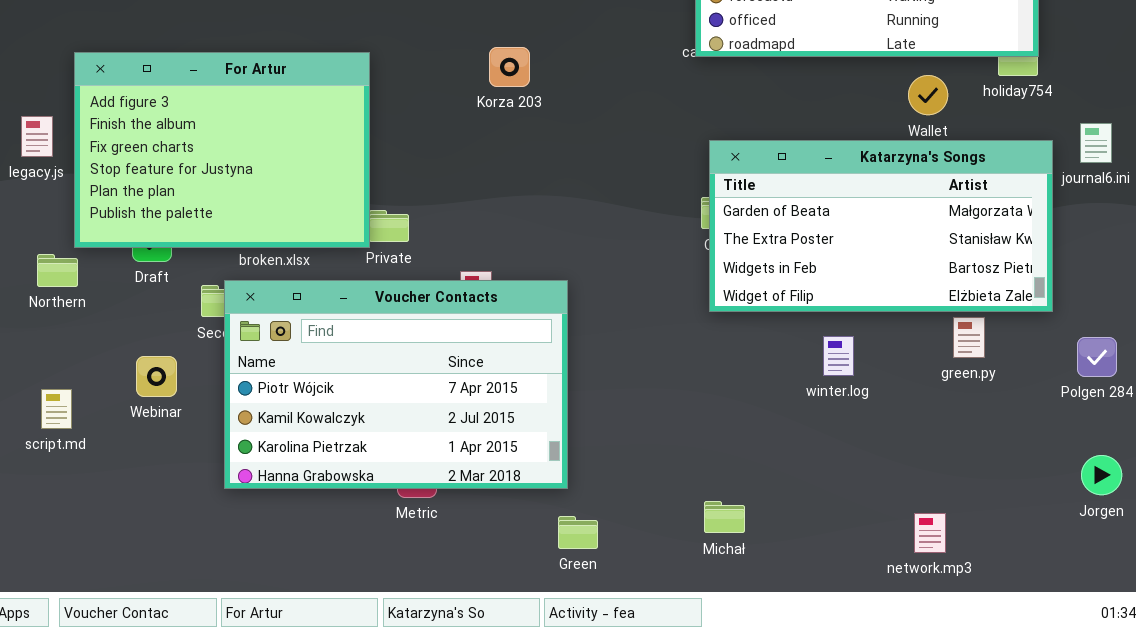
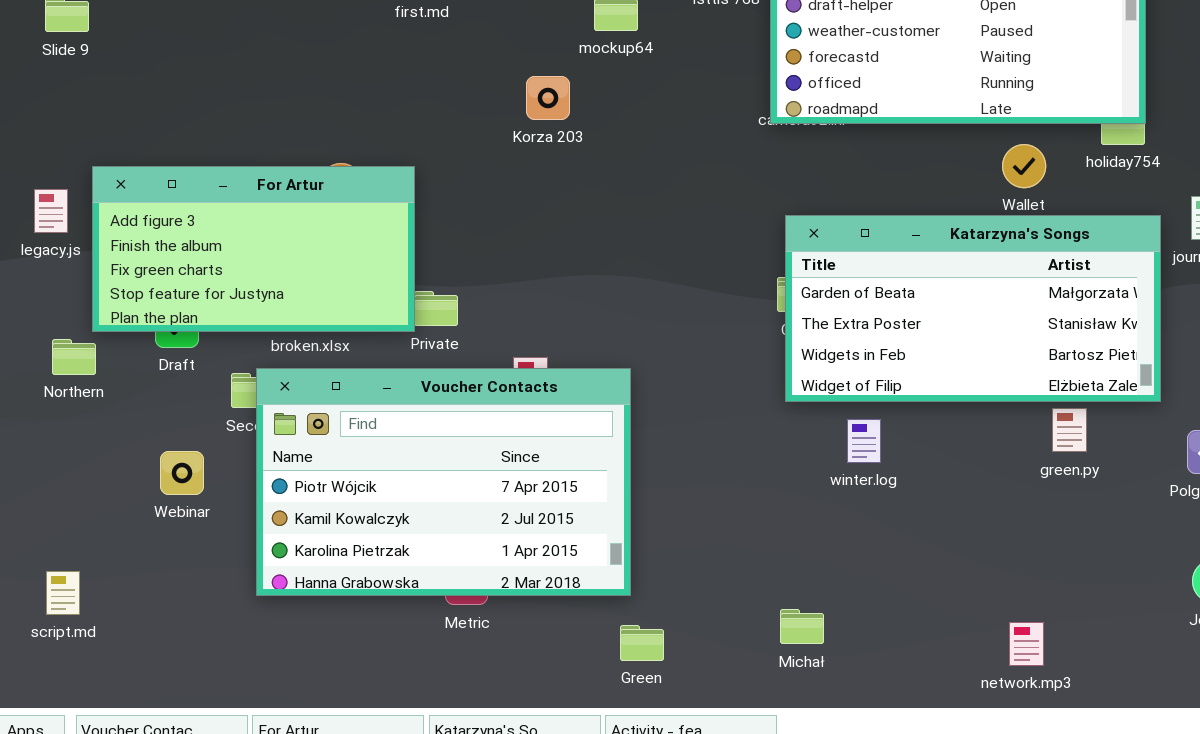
Korza 203: [489,47,530,87] -> [526,76,570,120], moved
For Artur: [74,52,370,248] -> [92,166,415,332], resized
winter.log: [823,336,854,376] -> [847,419,881,463], moved
script.md: [41,389,72,429] -> [46,571,80,615], moved

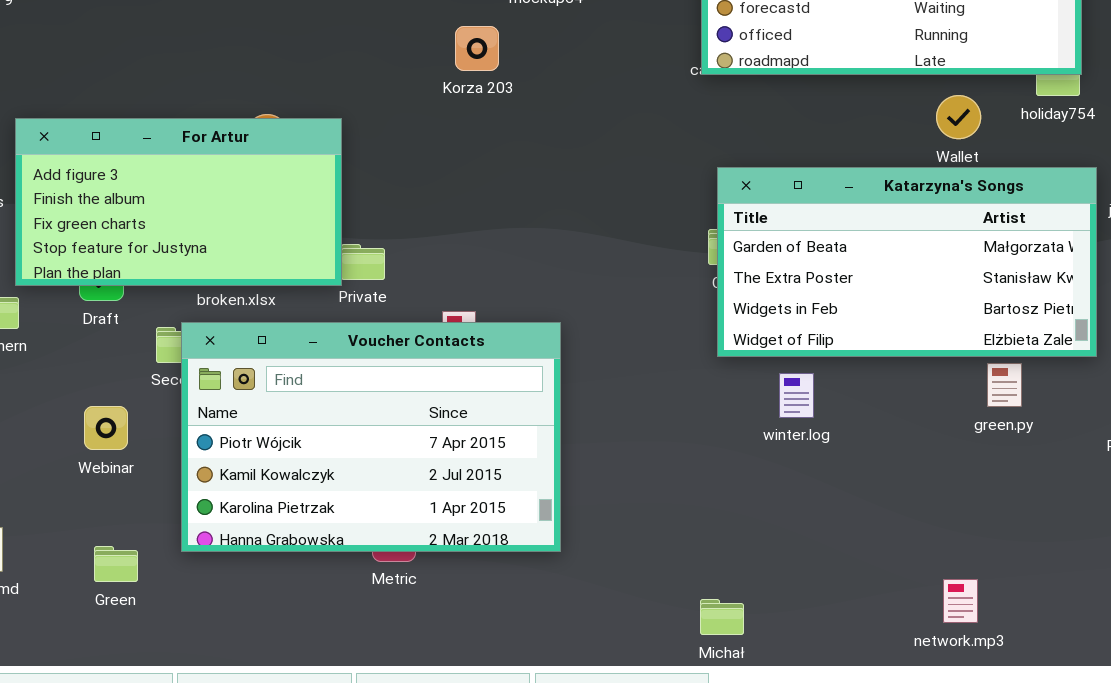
Michał: [780,609,824,644] -> [700,599,744,635], moved
Green: [620,625,664,661] -> [94,546,138,582], moved

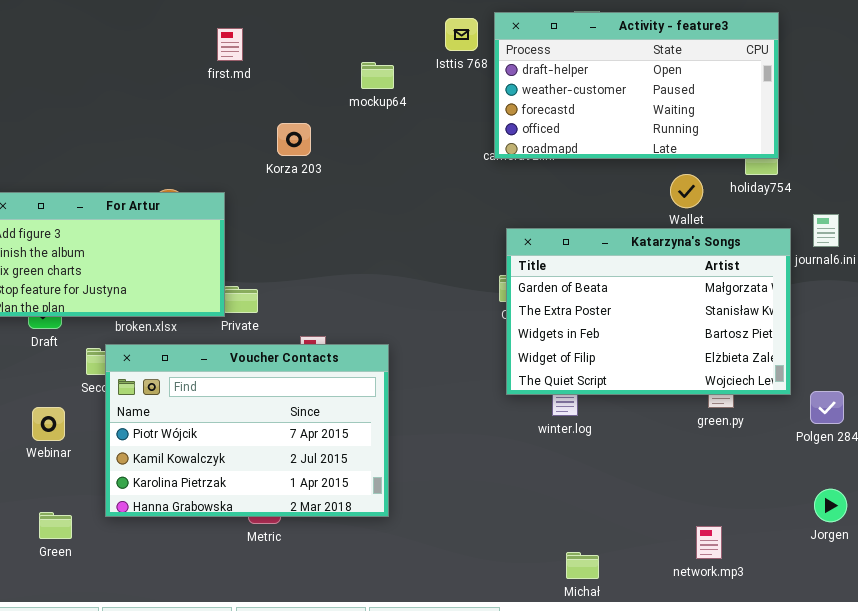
Korza 203: [455,26,499,71] -> [277,123,311,156], moved
Katarzyna's Songs: [717,167,1097,357] -> [506,228,791,395], resized
network.mp3: [943,579,978,623] -> [696,526,722,559], moved
Michał: [700,599,744,635] -> [566,552,599,579], moved

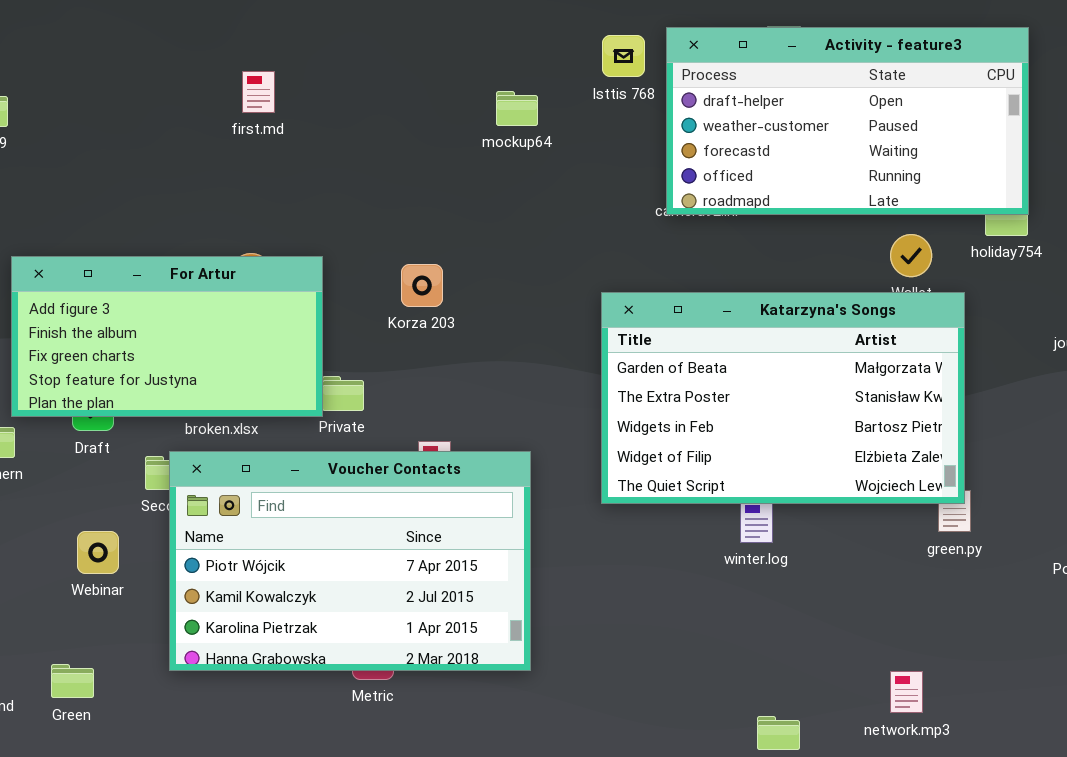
first.md: [217,28,243,61] -> [242,71,275,113], moved
Korza 203: [277,123,311,156] -> [401,264,443,307], moved
Katarzyna's Songs: [506,228,791,395] -> [601,292,965,504], moved
Green: [39,512,72,539] -> [51,664,94,698], moved
network.mp3: [696,526,722,559] -> [890,671,923,713], moved

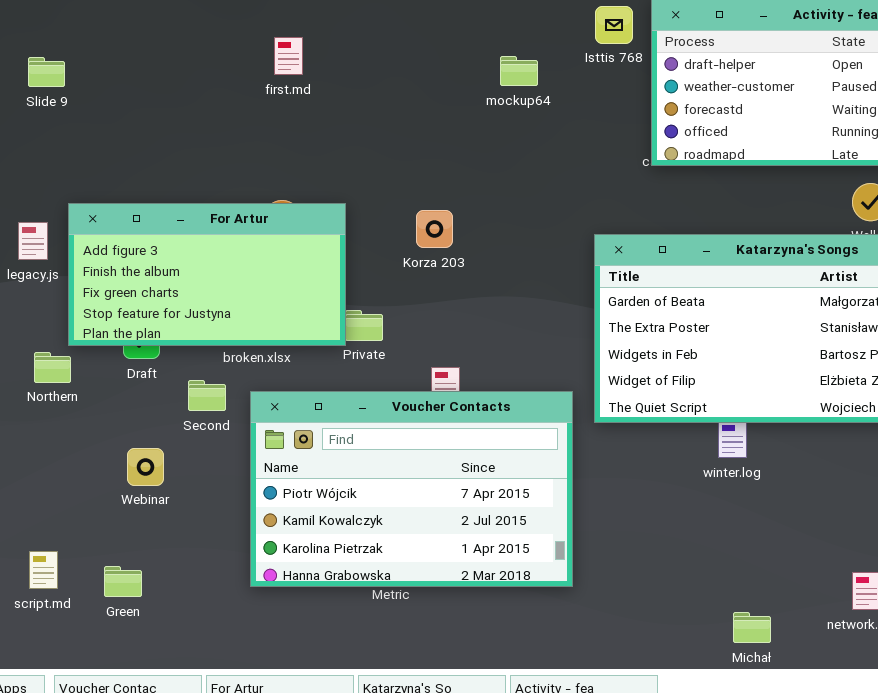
Voucher Contacts: [169,451,531,671] -> [250,391,573,587], moved

